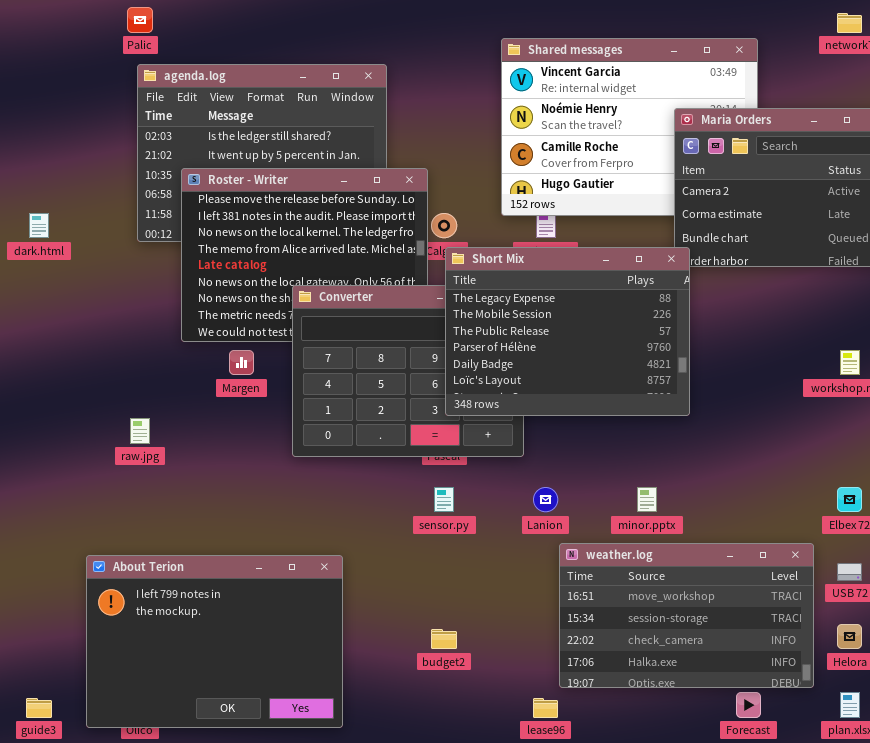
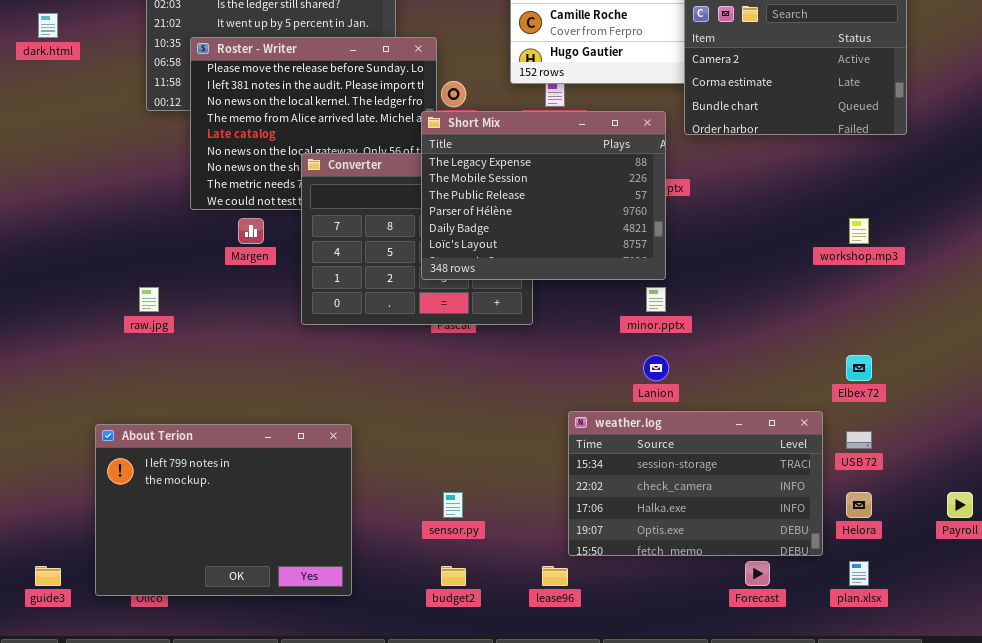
dark.html: [29,213,49,238] -> [38,13,58,38], moved
Short Mix: [445,247,690,416] -> [421,111,666,280], moved
sensor.py: [434,487,454,512] -> [443,492,463,518], moved
Lanion: [533,487,558,512] -> [643,355,669,381], moved
minor.pptx: [637,487,657,512] -> [646,287,666,312], moved
weather.log: [559,543,814,688] -> [568,411,823,556], scrolled down 1 row
budget2: [431,629,457,649] -> [441,566,466,586], moved

